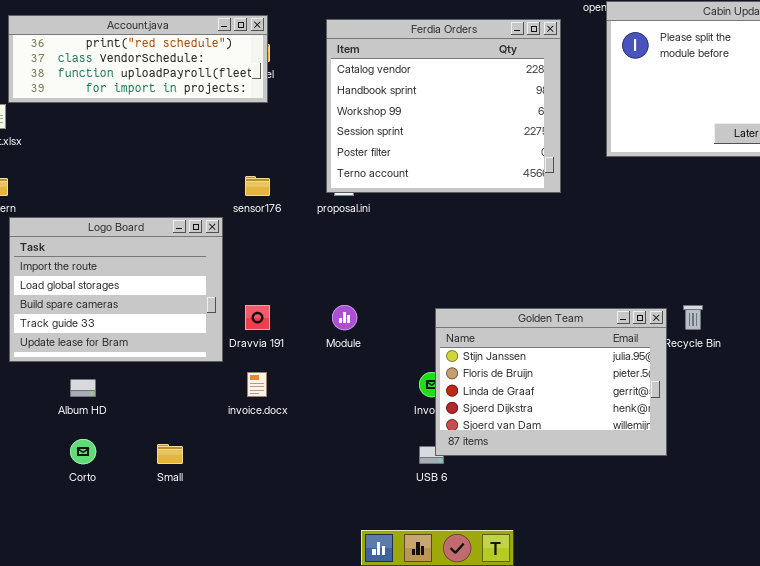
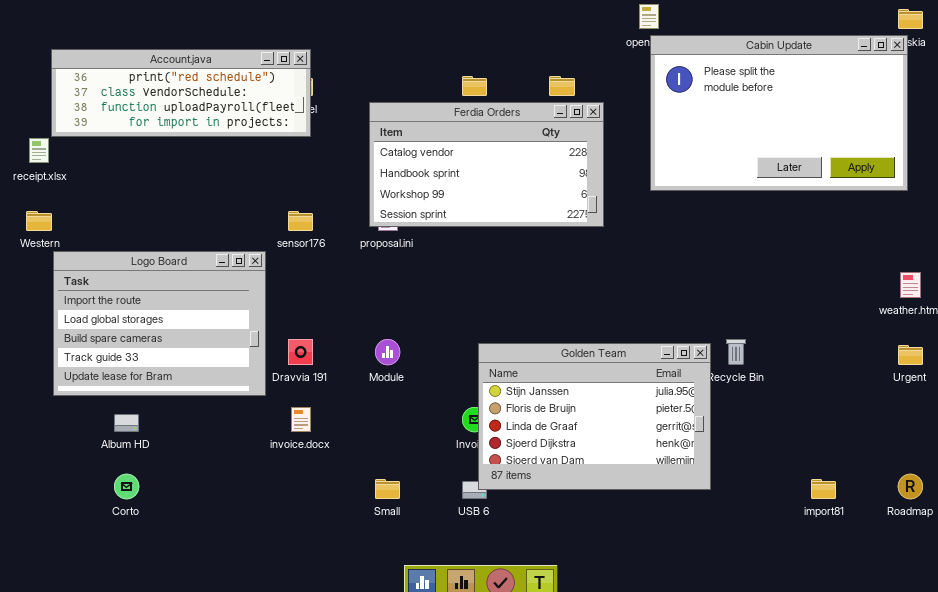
Ferdia Orders: [326,19,561,193] -> [369,102,604,227], resized
Small: [157,444,183,464] -> [375,479,400,499], moved

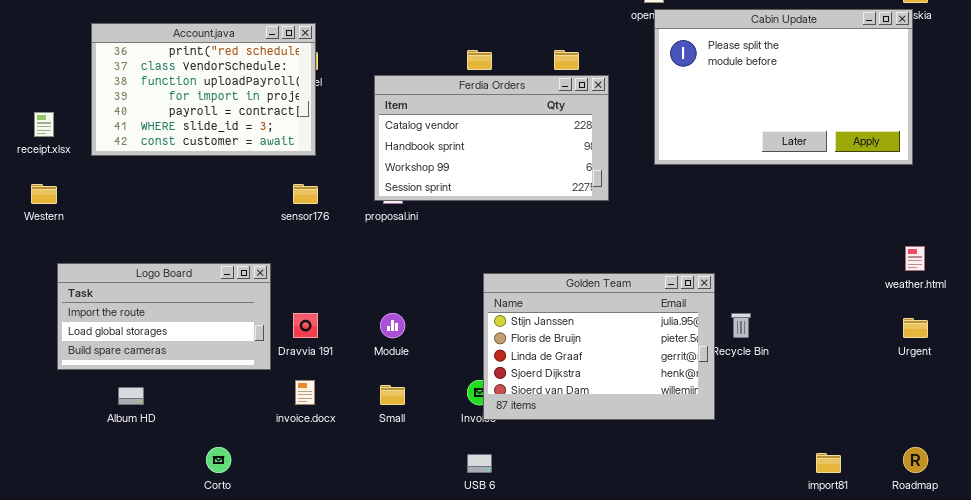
Account.java: [51,49,311,137] -> [91,23,316,156], resized
Logo Board: [53,251,266,396] -> [57,263,271,370], resized
Golden Team: [478,343,711,490] -> [483,273,715,420], moved
Corto: [114,474,139,499] -> [206,447,231,473], moved
Small: [375,479,400,499] -> [380,385,405,405], moved

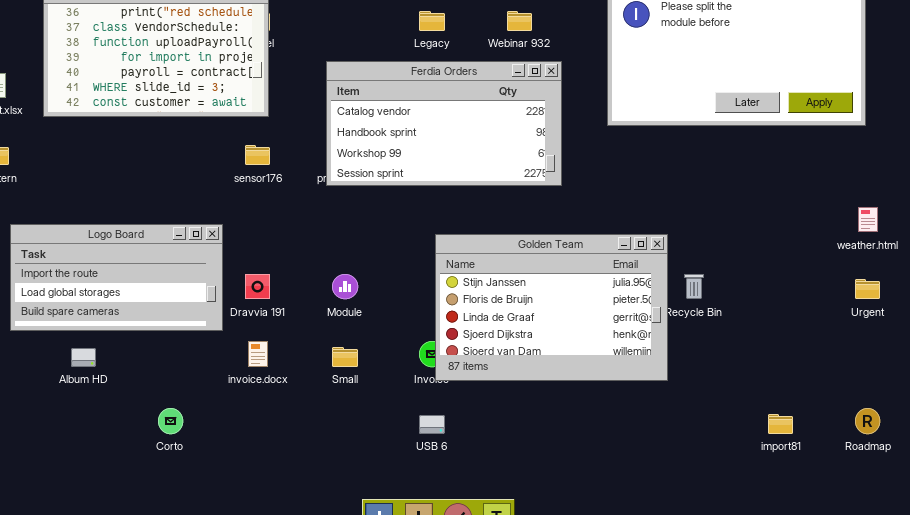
Ferdia Orders: [374,75,609,201] -> [326,61,562,186], moved

